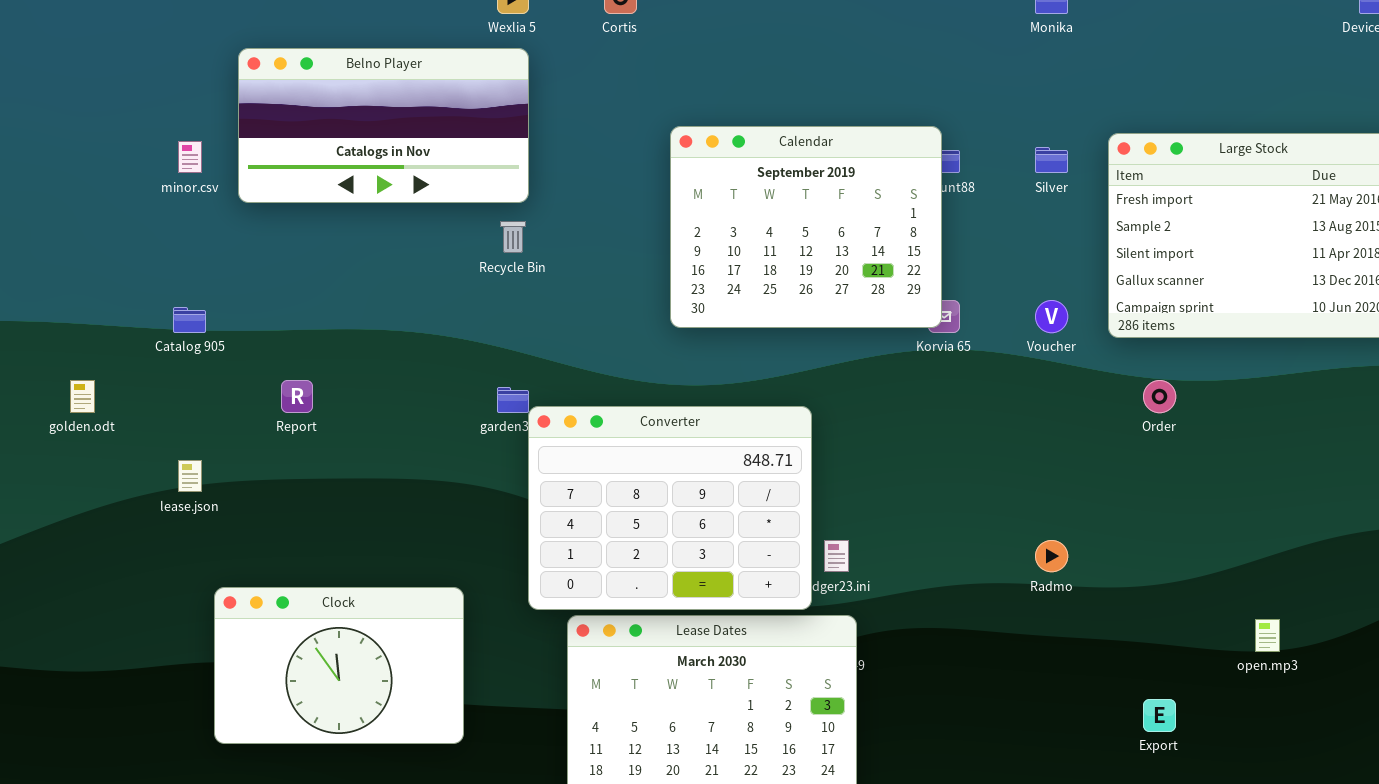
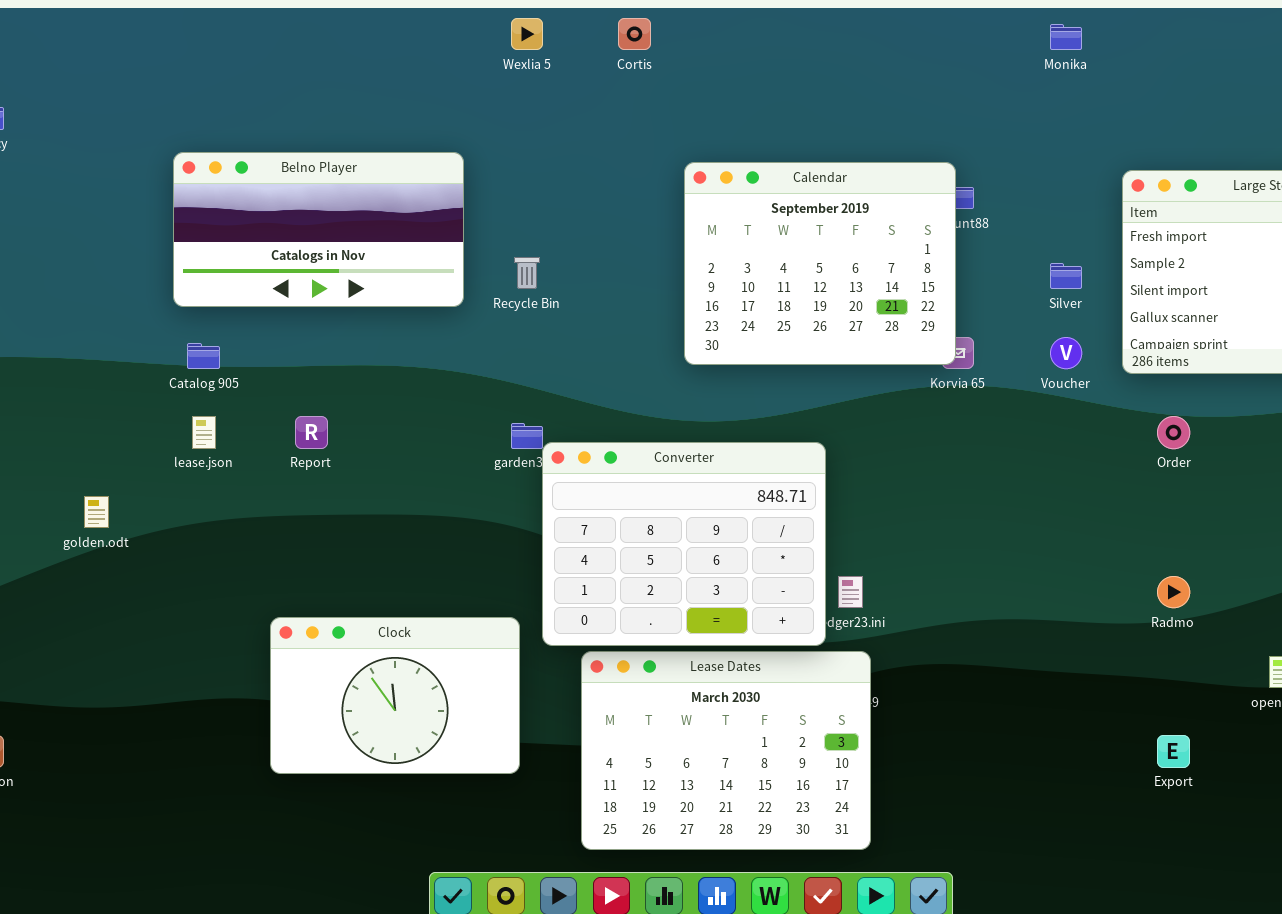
Belno Player: [238,48,529,203] -> [173,152,464,307], moved
Silver: [1035,147,1068,173] -> [1050,263,1082,289], moved
golden.odt: [70,380,95,413] -> [84,496,109,528], moved
lease.json: [178,460,202,492] -> [192,416,216,449], moved
Radmo: [1035,540,1068,572] -> [1157,576,1190,608], moved
Clock: [214,587,464,744] -> [270,617,520,774], moved

